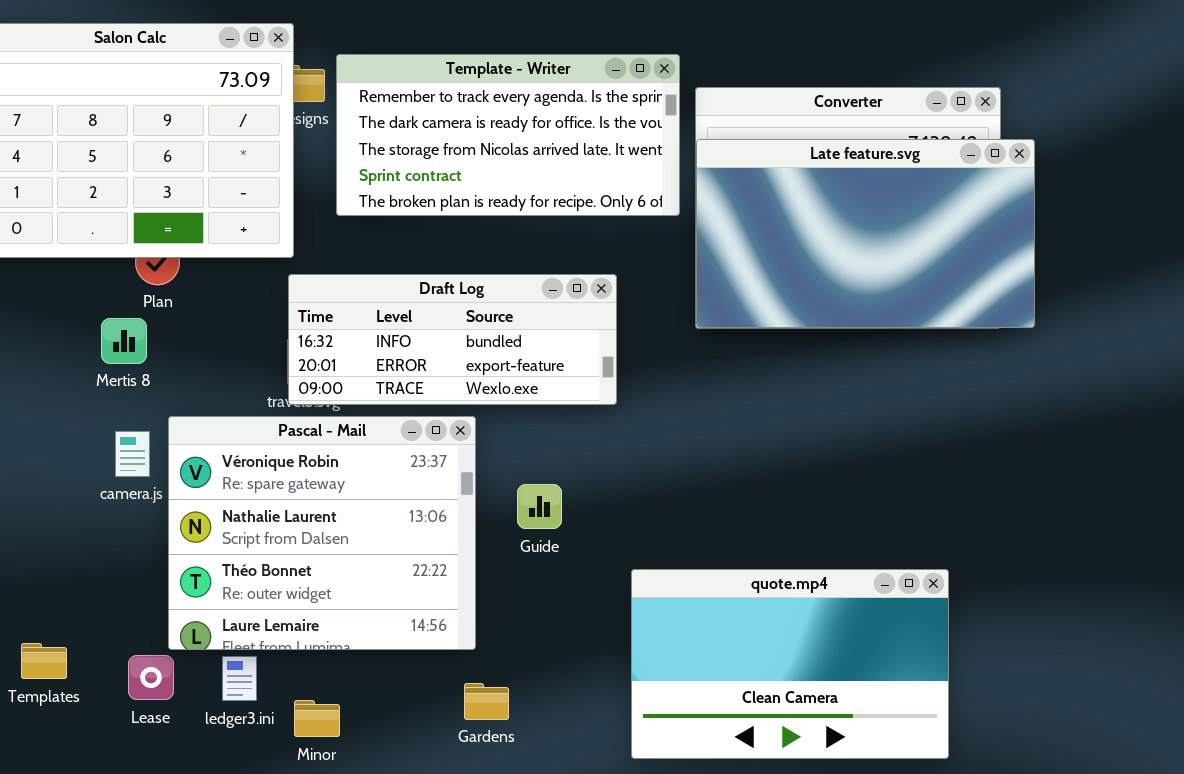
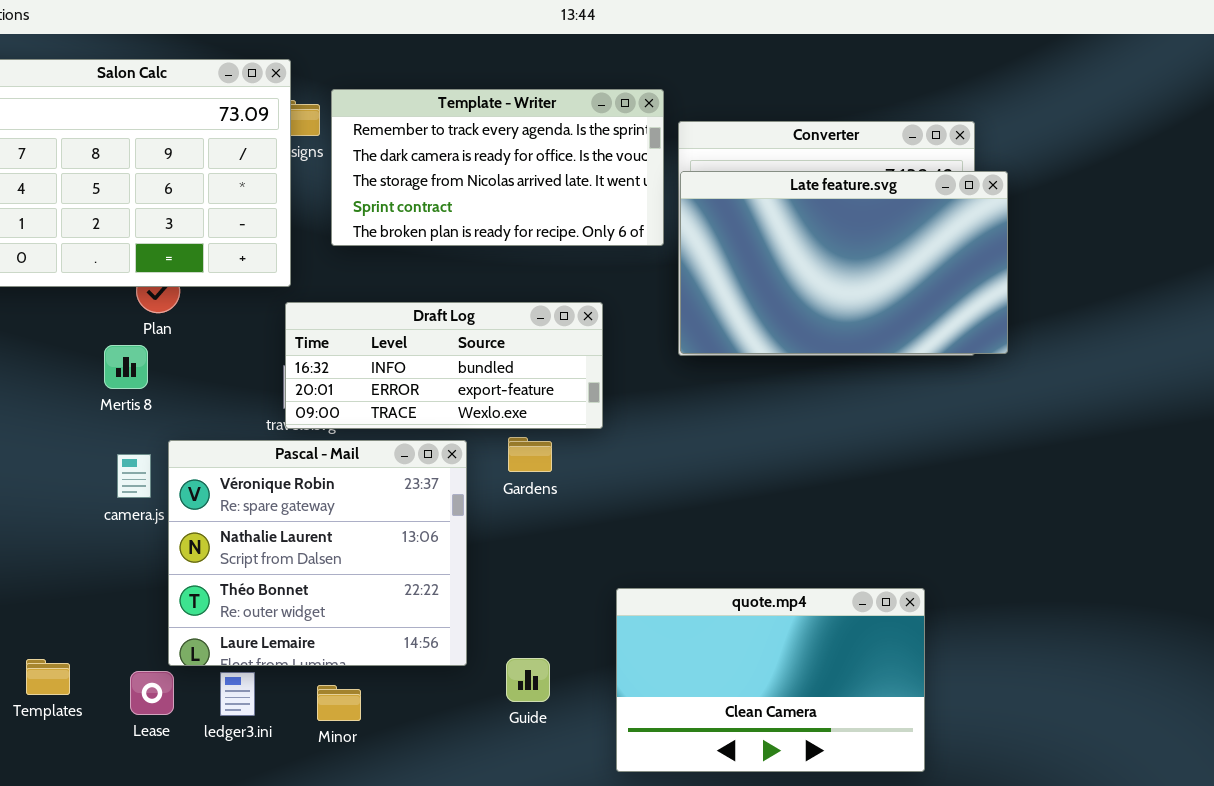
Guide: [517,484,562,529] -> [506,658,550,702], moved
Gardens: [464,683,509,720] -> [508,437,552,472], moved
Minor: [294,700,340,737] -> [317,685,361,721], moved

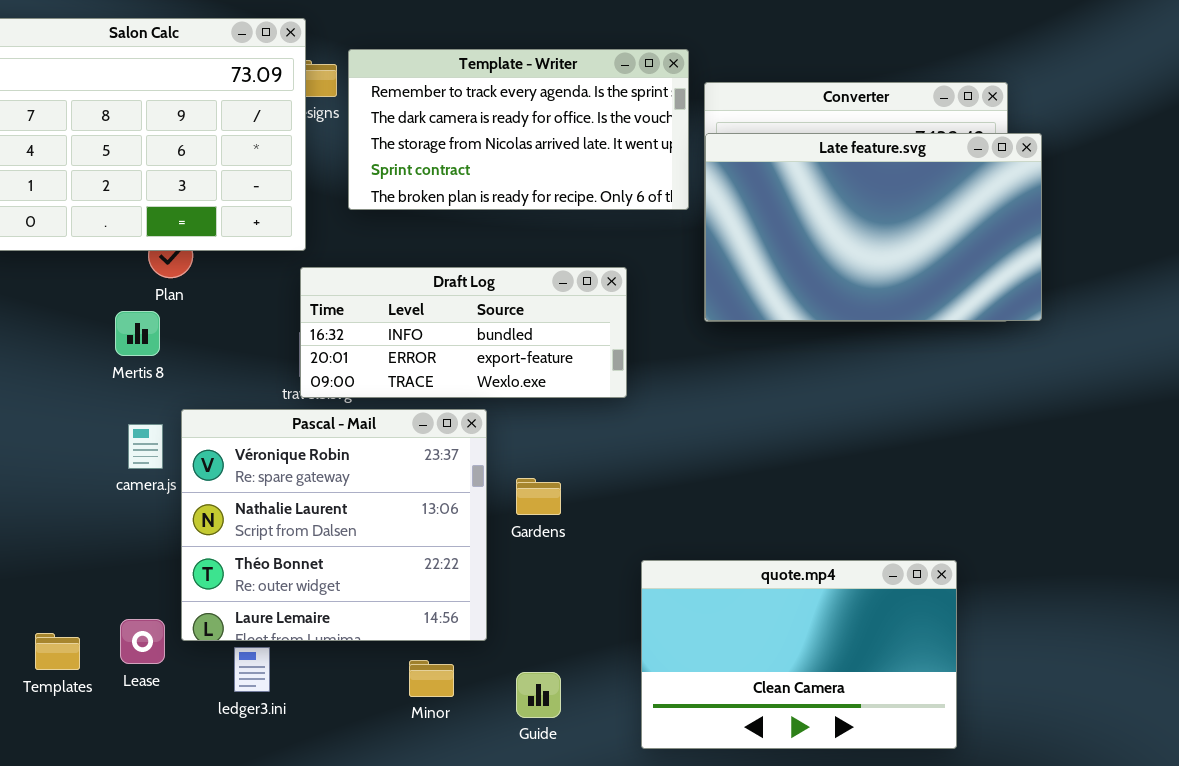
Gardens: [508,437,552,472] -> [516,478,561,515], moved
Guide: [506,658,550,702] -> [516,672,561,718], moved
Lease: [130,671,174,715] -> [120,619,165,664], moved
Minor: [317,685,361,721] -> [409,660,454,697], moved

